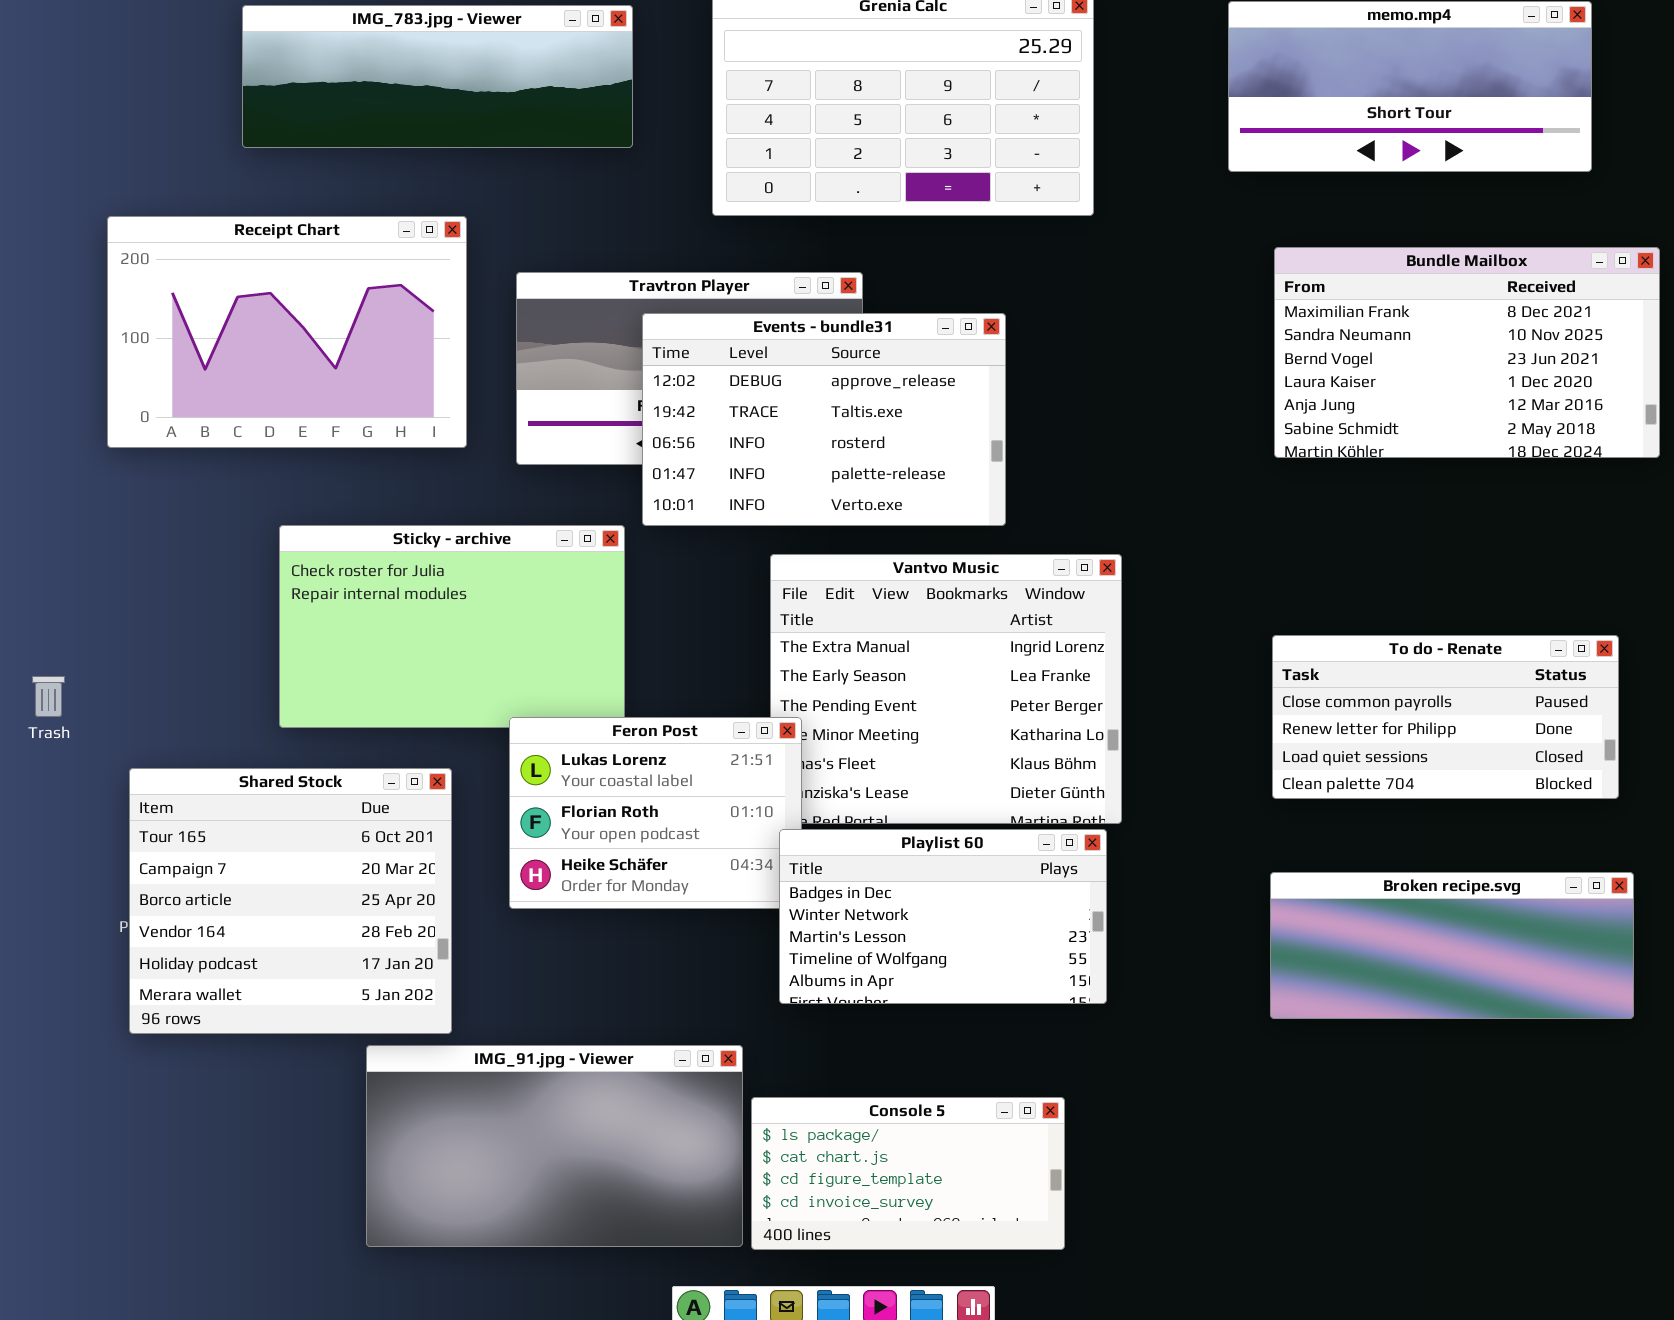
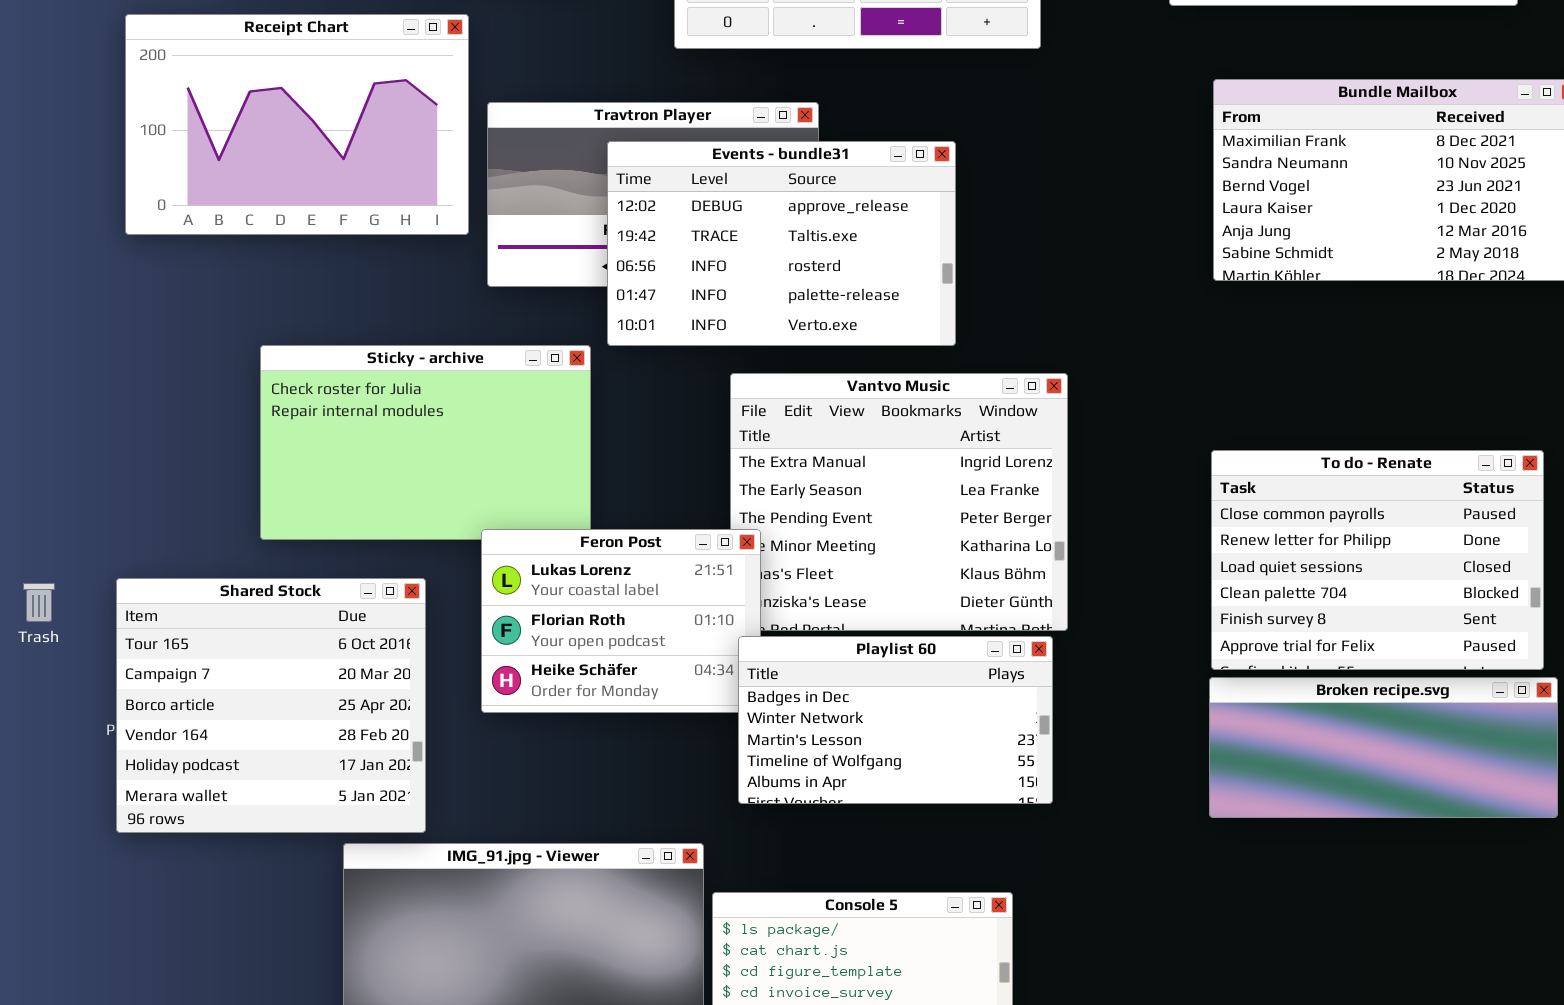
Receipt Chart: [107,216,467,448] -> [125,14,469,235], moved
To do - Renate: [1272,635,1619,799] -> [1211,450,1544,670], resized
Trash: [32,676,65,717] -> [23,583,55,622], moved

